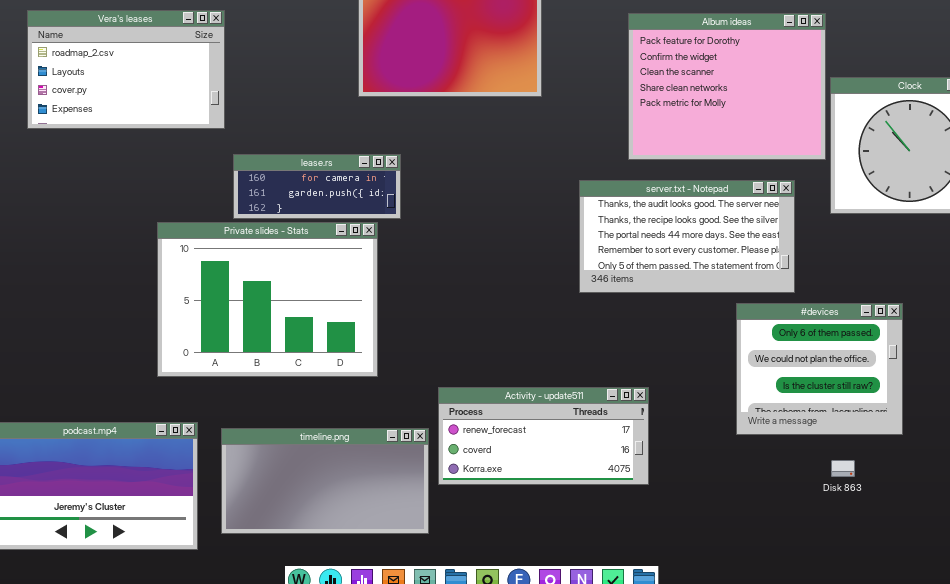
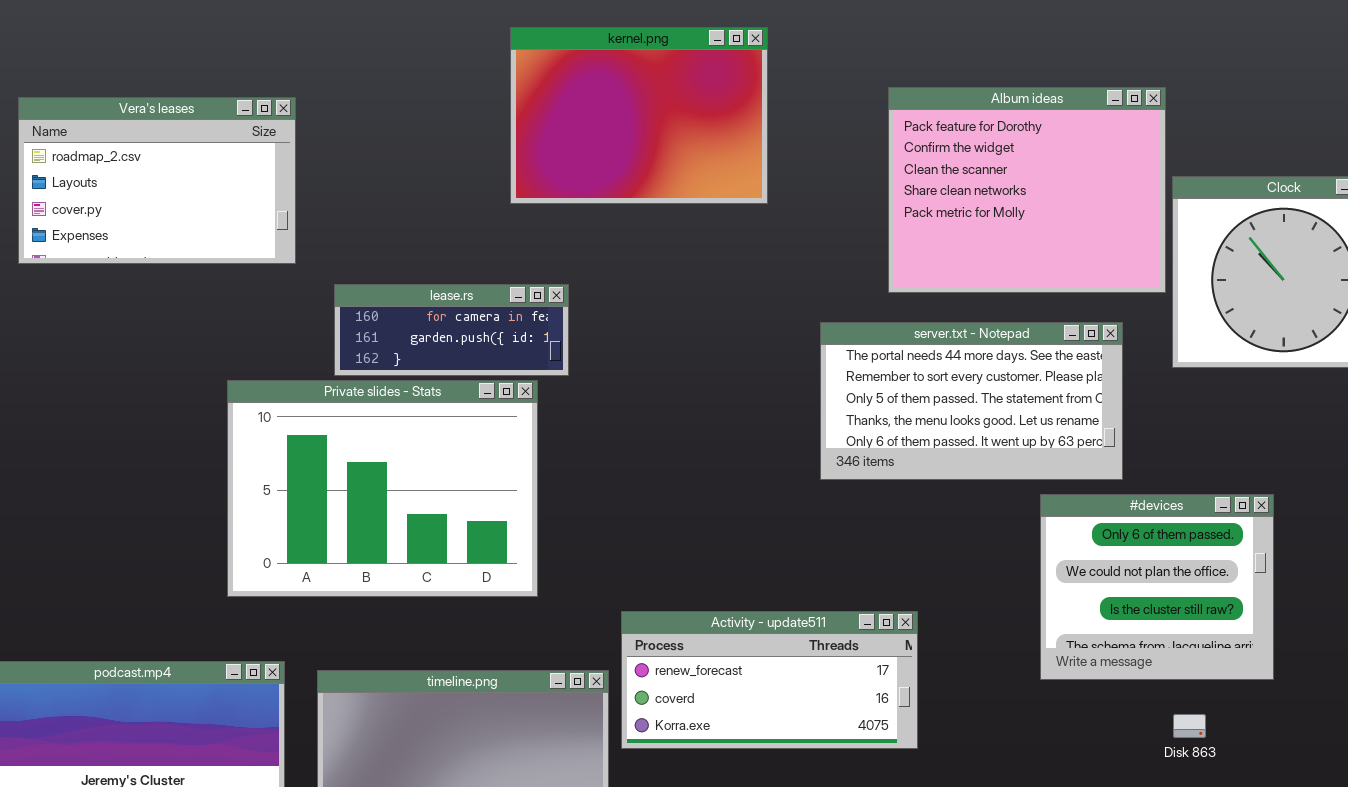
Vera's leases: [27,10,225,129] -> [18,97,296,264], moved
server.txt - Notepad: [579,180,795,293] -> [820,322,1123,480], scrolled down 2 rows

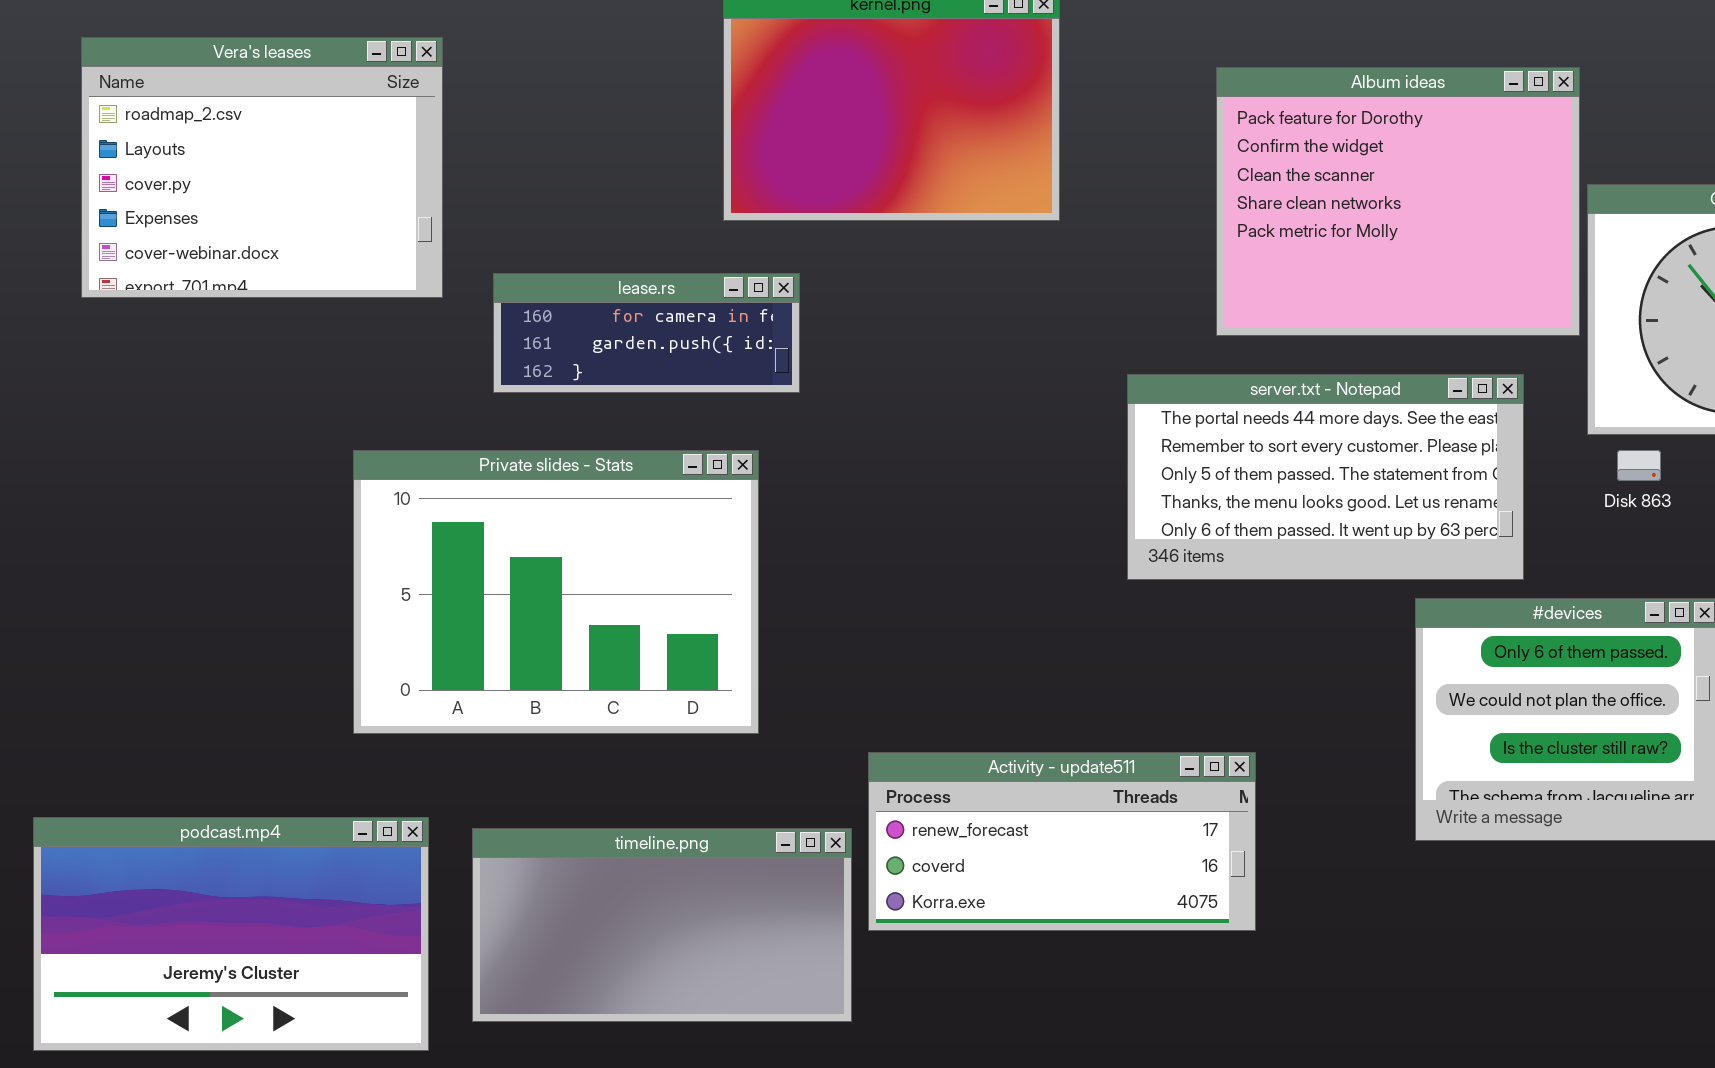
Vera's leases: [18,97,296,264] -> [81,37,443,298], resized
lease.rs: [334,284,569,376] -> [493,273,800,393], moved
Disk 863: [1173,714,1206,738] -> [1617,450,1661,481], moved

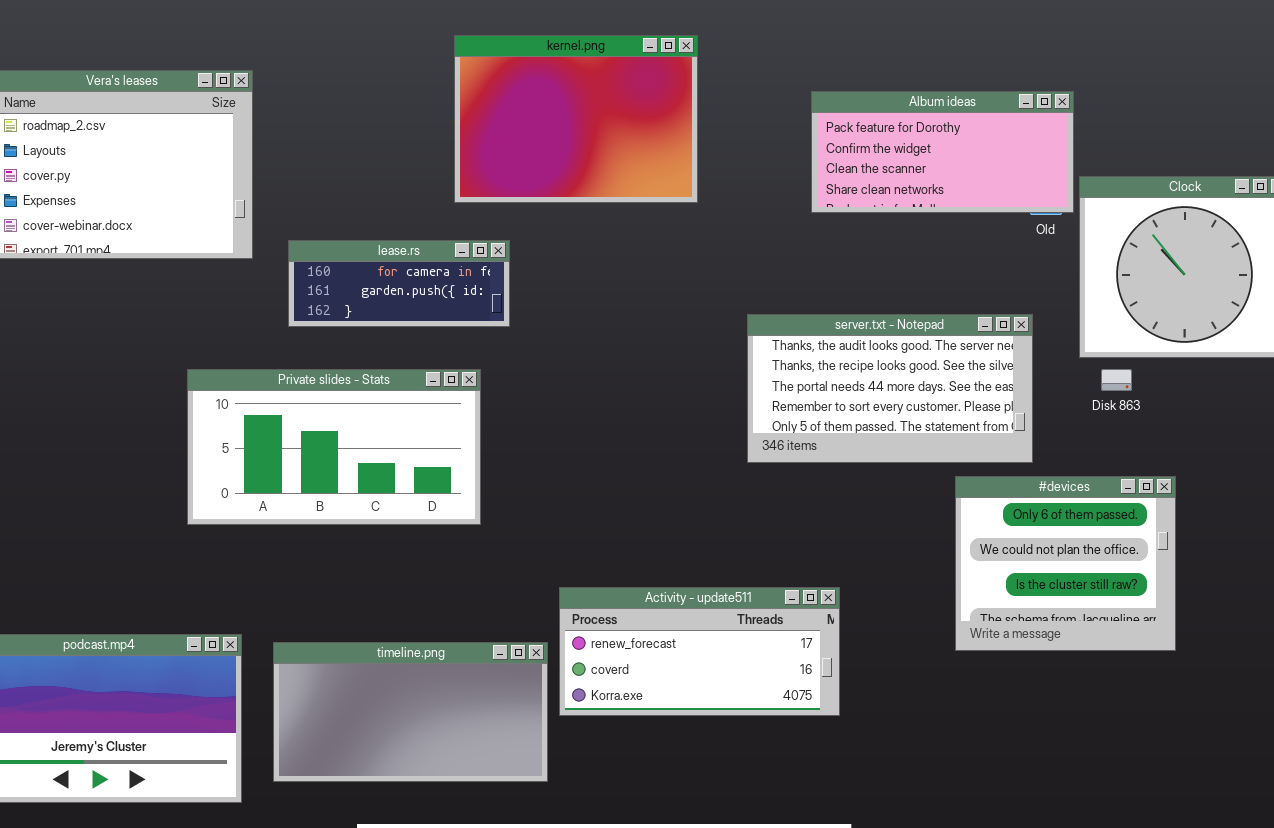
Album ideas: [1216,67,1580,336] -> [811,91,1074,213], resized
server.txt - Notepad: [1127,374,1524,580] -> [747,314,1033,463], scrolled up 2 rows
Private slides - Stats: [353,450,759,734] -> [187,369,481,525], resized

